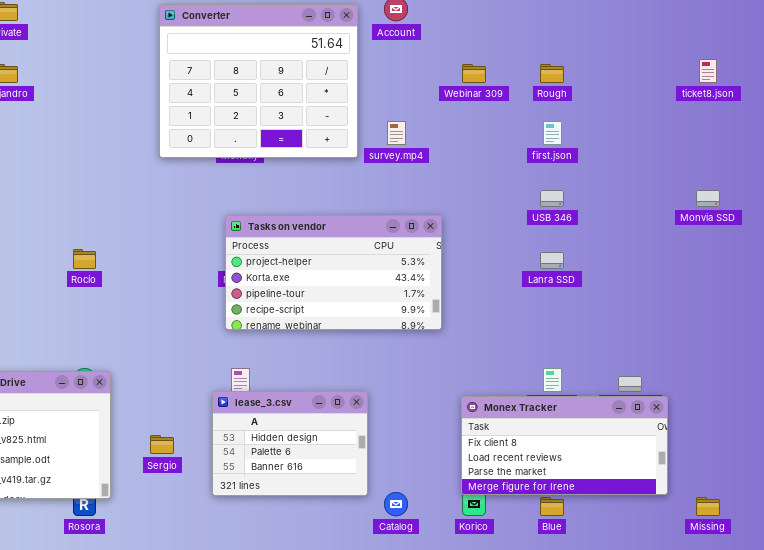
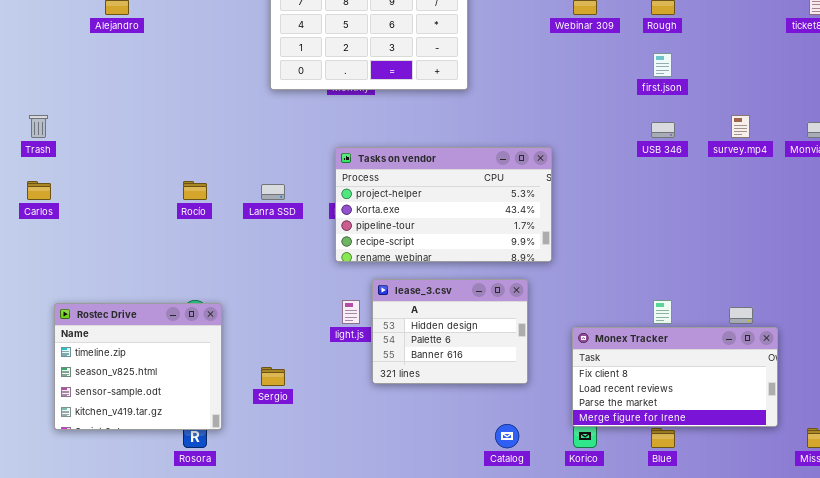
survey.mp4: [387,121,406,145] -> [731,115,750,138], moved
Lanra SSD: [540,252,564,269] -> [261,184,285,200], moved
lease_3.csv: [212,391,368,496] -> [372,279,528,384], moved

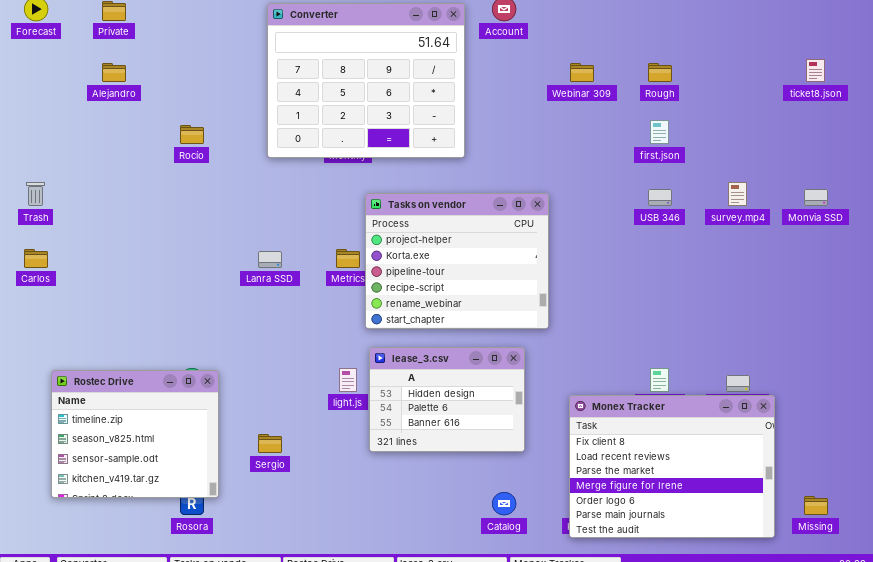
Tasks on vendor: [335,147,552,262] -> [365,193,549,329], resized
Rocío: [183,181,207,200] -> [180,125,204,144], moved
Monex Tracker: [572,327,778,427] -> [569,395,775,538], resized

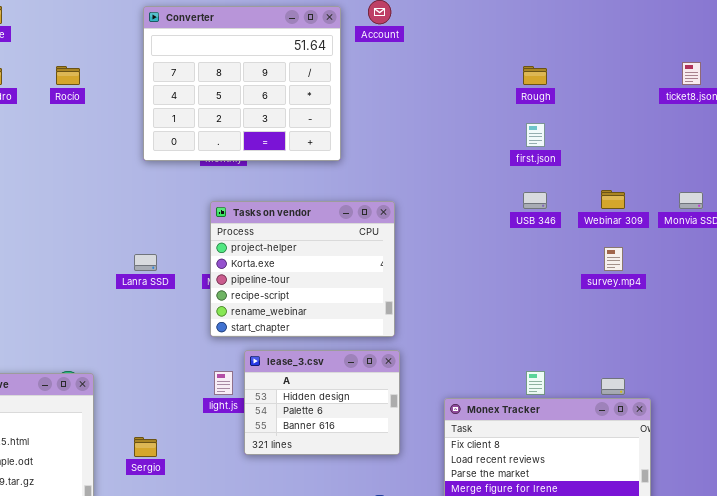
Webinar 309: [570,63,594,82] -> [601,190,625,209], moved
Rocío: [180,125,204,144] -> [56,66,80,85], moved
survey.mp4: [728,182,747,206] -> [604,247,623,271], moved
Tasks on vendor: [365,193,549,329] -> [210,201,395,337], moved

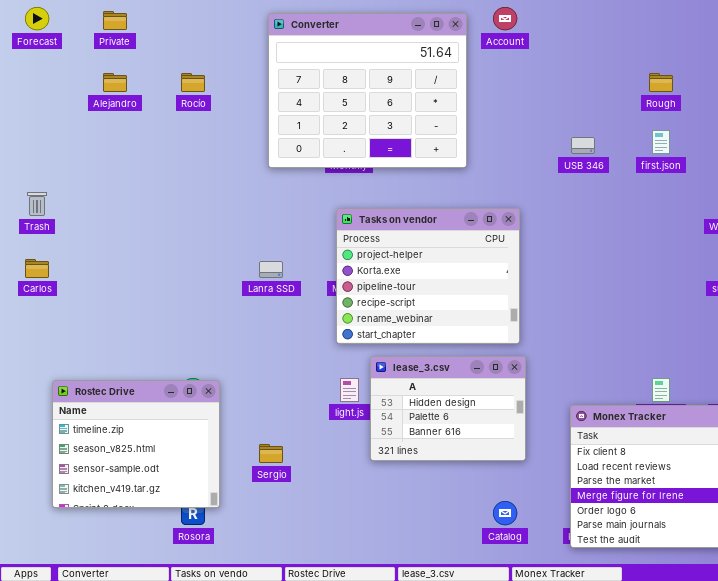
USB 346: [523,192,547,209] -> [571,137,595,154], moved

